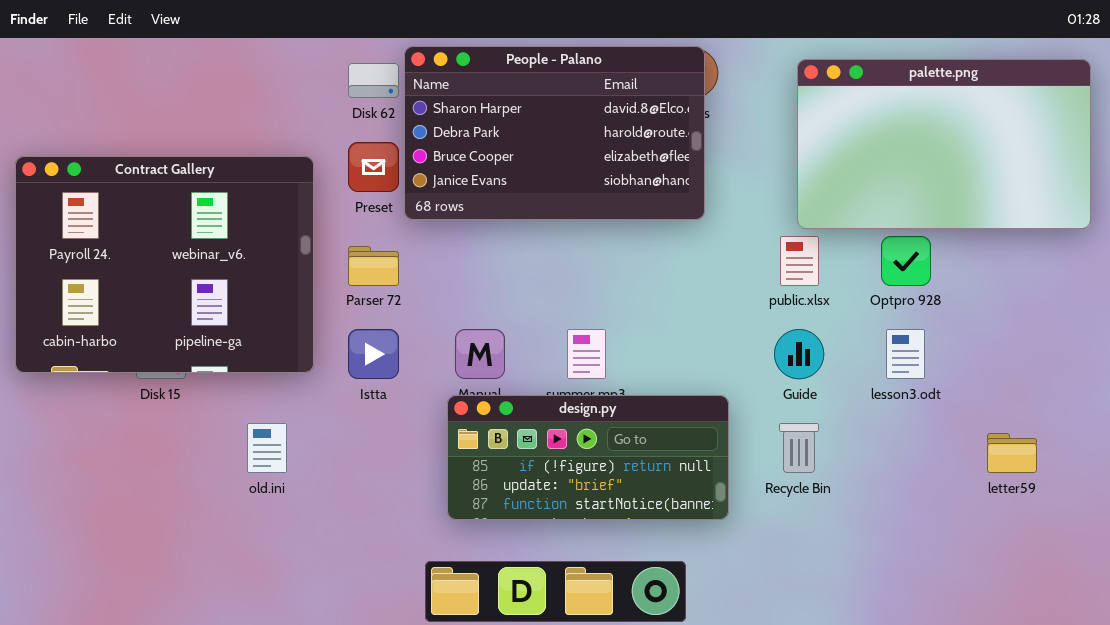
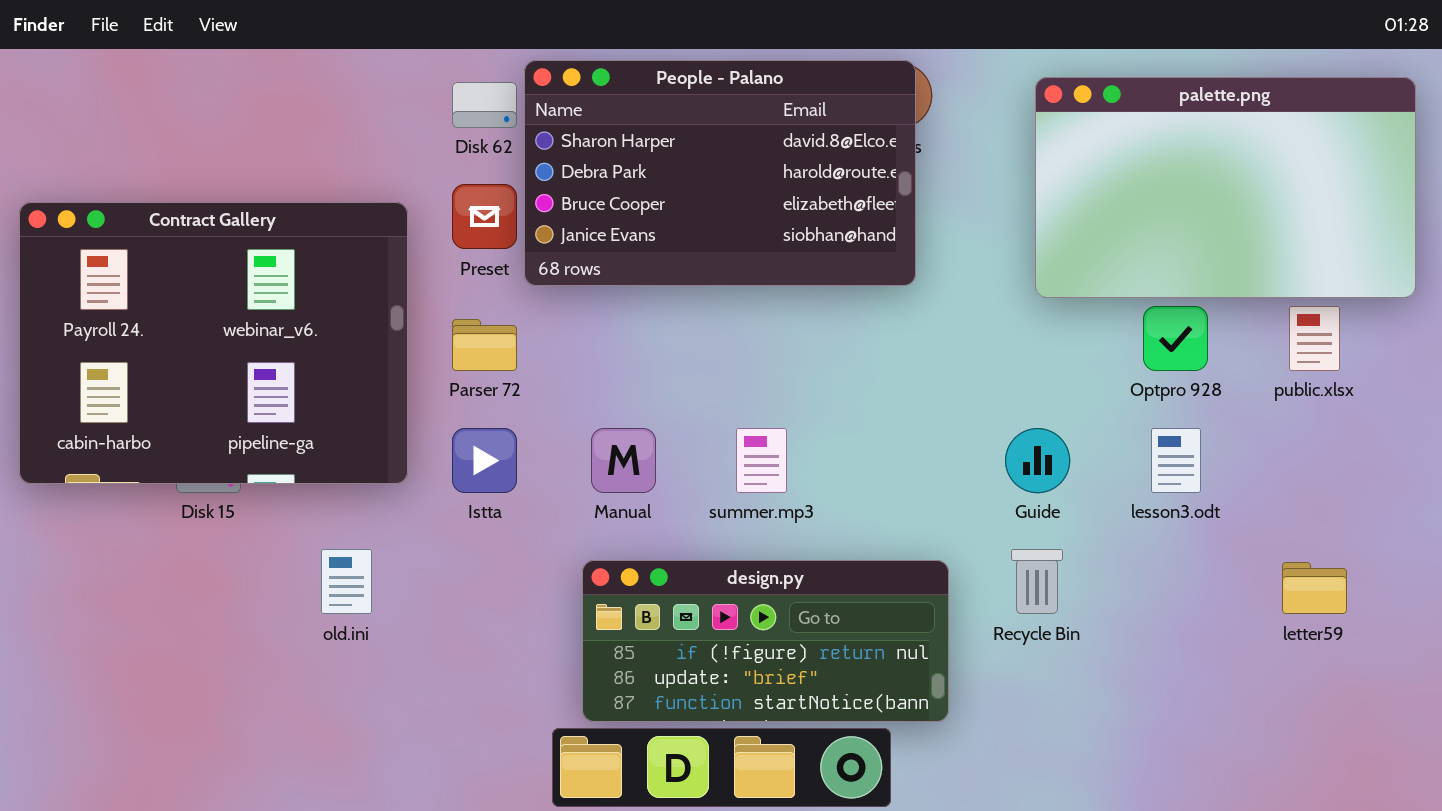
public.xlsx: [780,236,819,286] -> [1289,306,1340,371], moved
design.py: [447,395,729,520] -> [582,560,949,722], moved

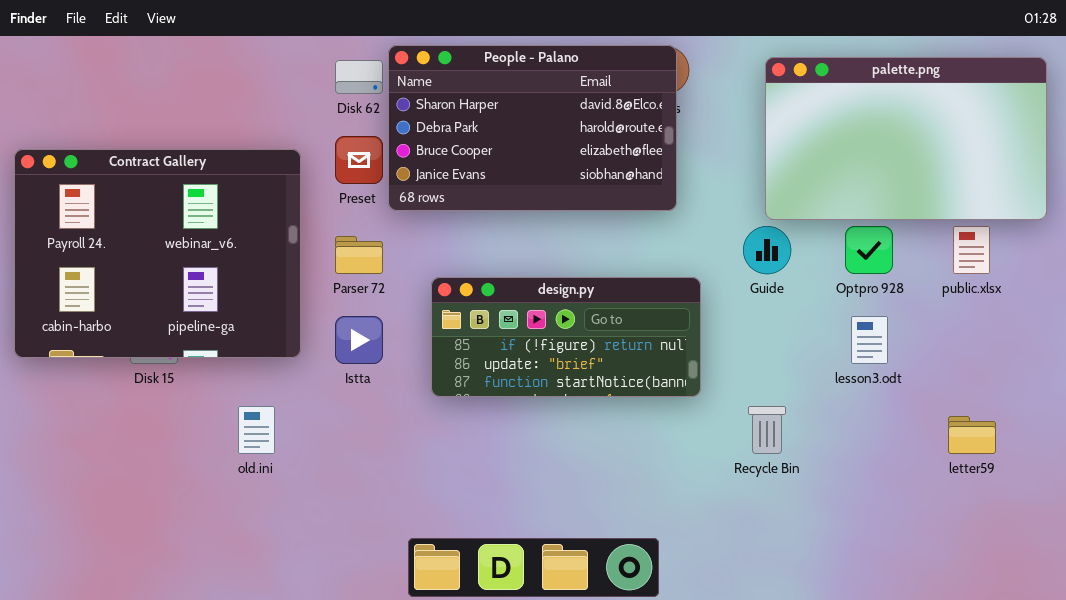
Guide: [1005,428,1070,493] -> [743,226,791,274], moved
design.py: [582,560,949,722] -> [431,277,701,397], moved

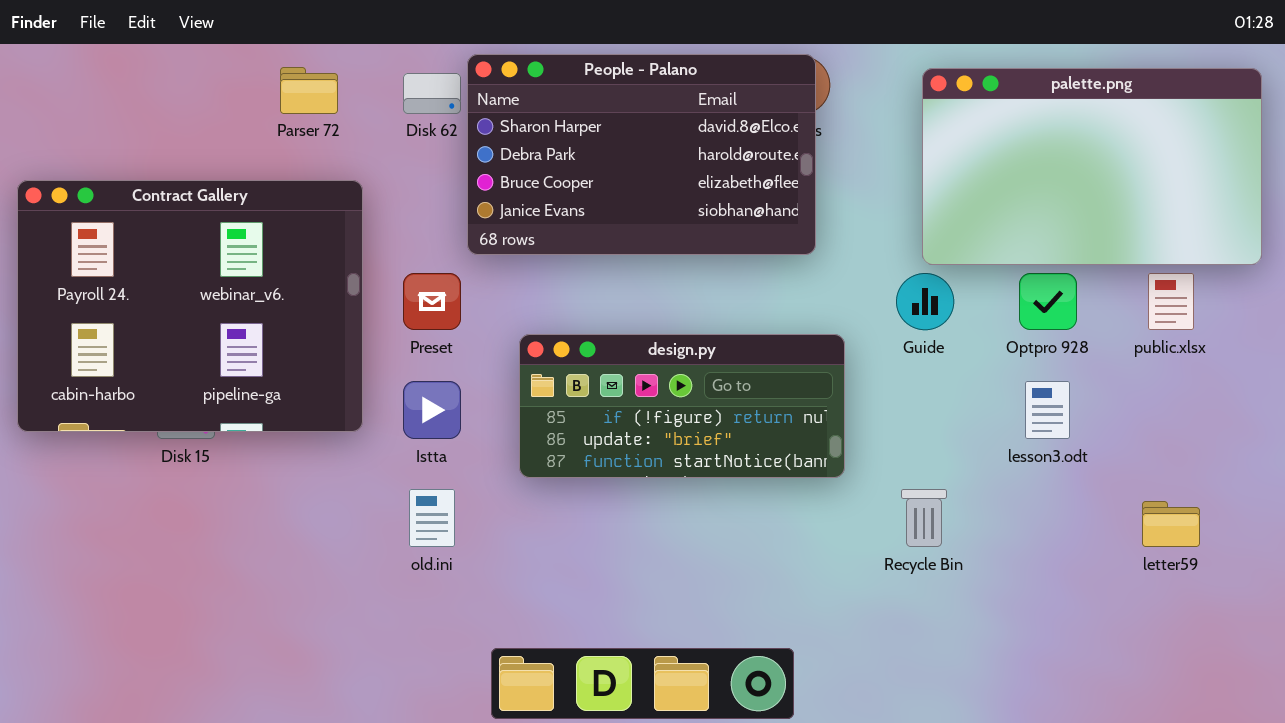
Preset: [335,136,383,184] -> [403,273,461,330], moved
Parser 72: [335,236,383,274] -> [280,67,338,114], moved
old.ini: [238,406,275,454] -> [409,489,455,547], moved

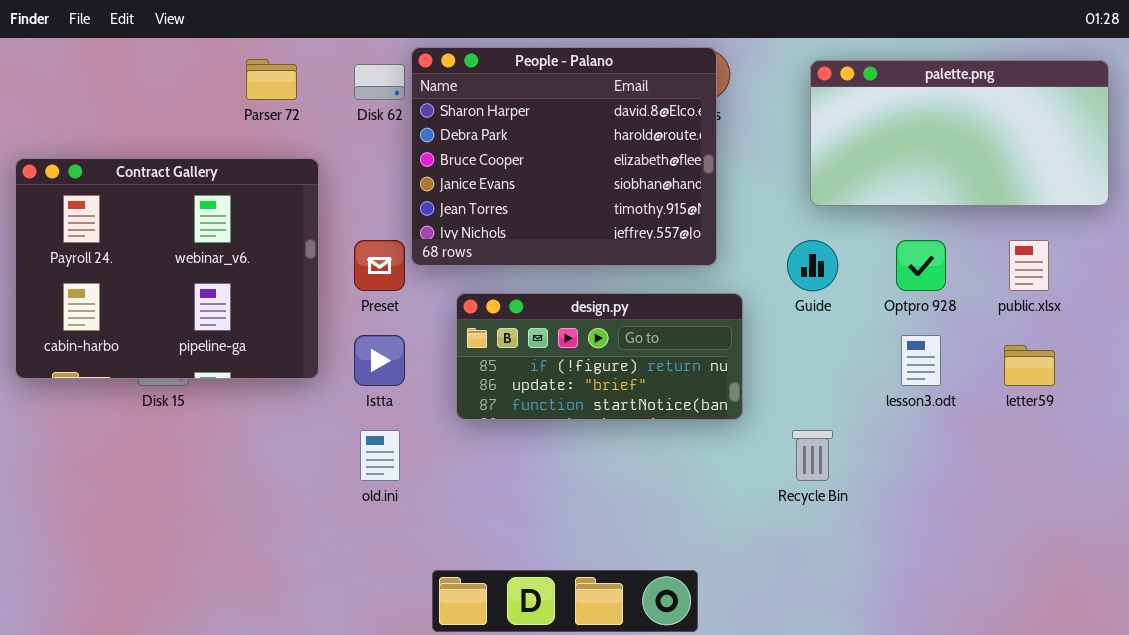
People - Palano: [467,54,816,255] -> [411,47,717,266], resized
palette.png: [922,68,1262,265] -> [810,60,1109,206], resized
letter59: [1142,501,1200,547] -> [1004,345,1055,386], moved

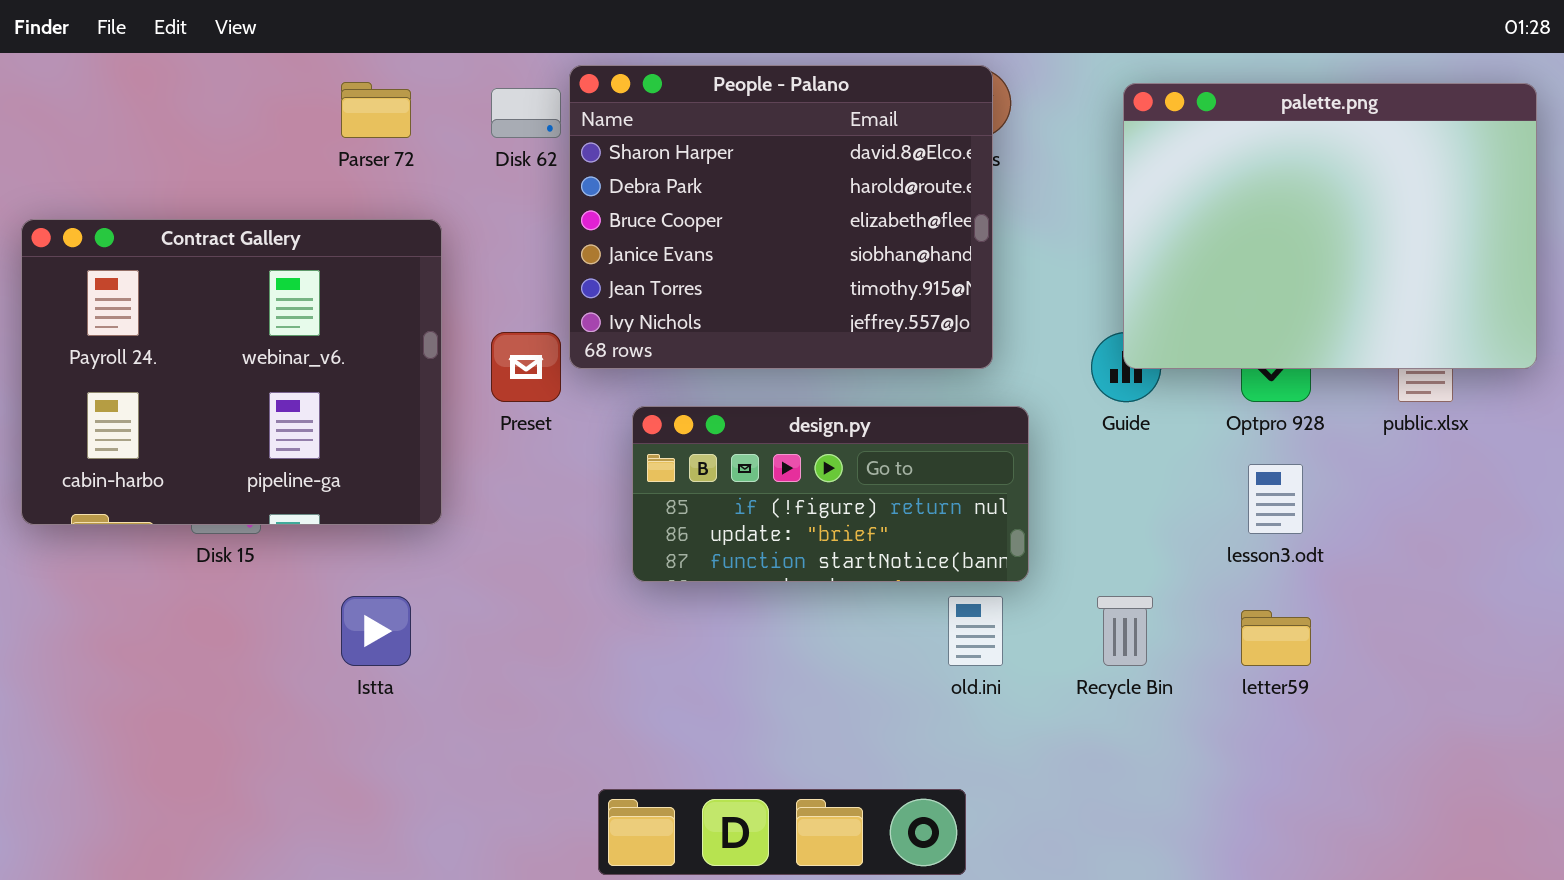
palette.png: [810,60,1109,206] -> [1123,83,1537,369], resized
Istta: [354,335,405,386] -> [341,596,411,666], moved
letter59: [1004,345,1055,386] -> [1241,610,1311,666], moved
old.ini: [360,430,400,481] -> [948,596,1003,666], moved

